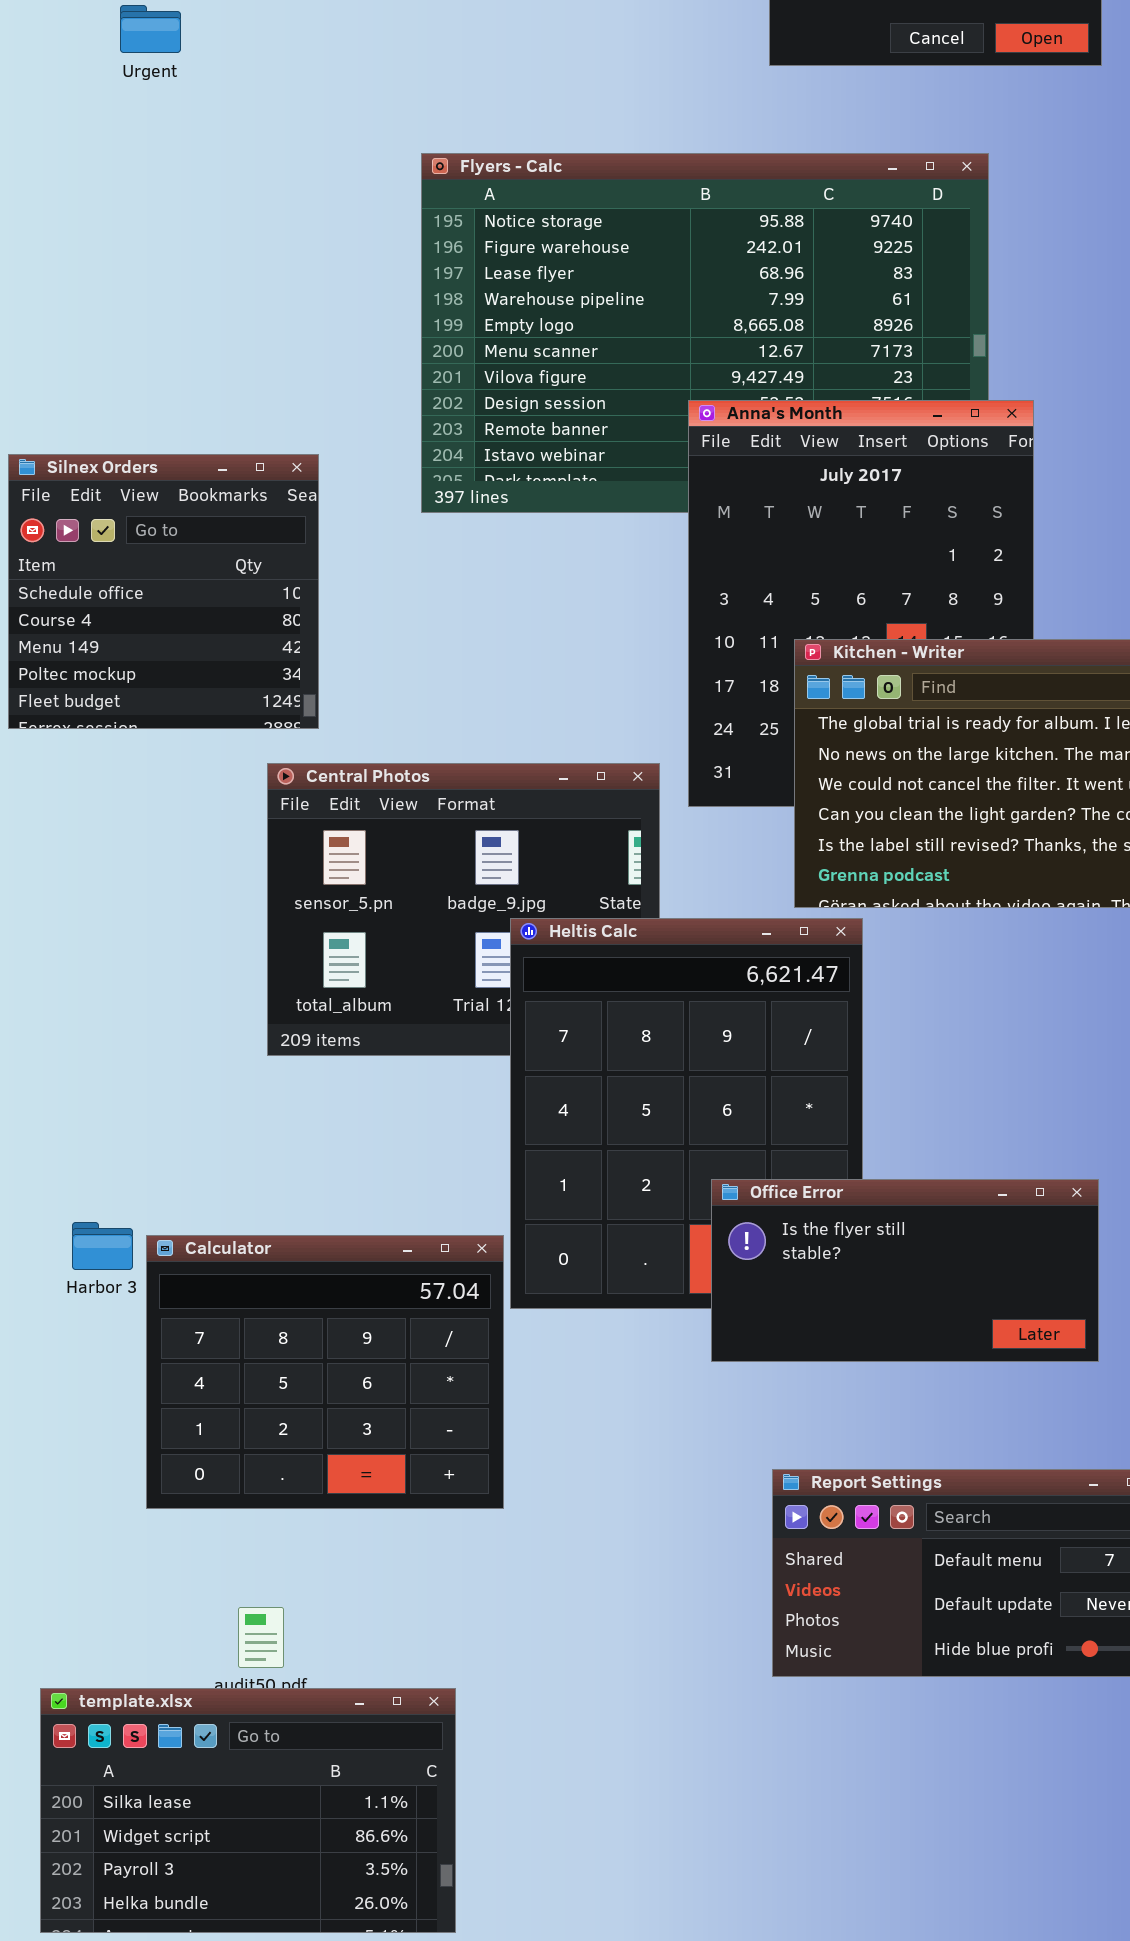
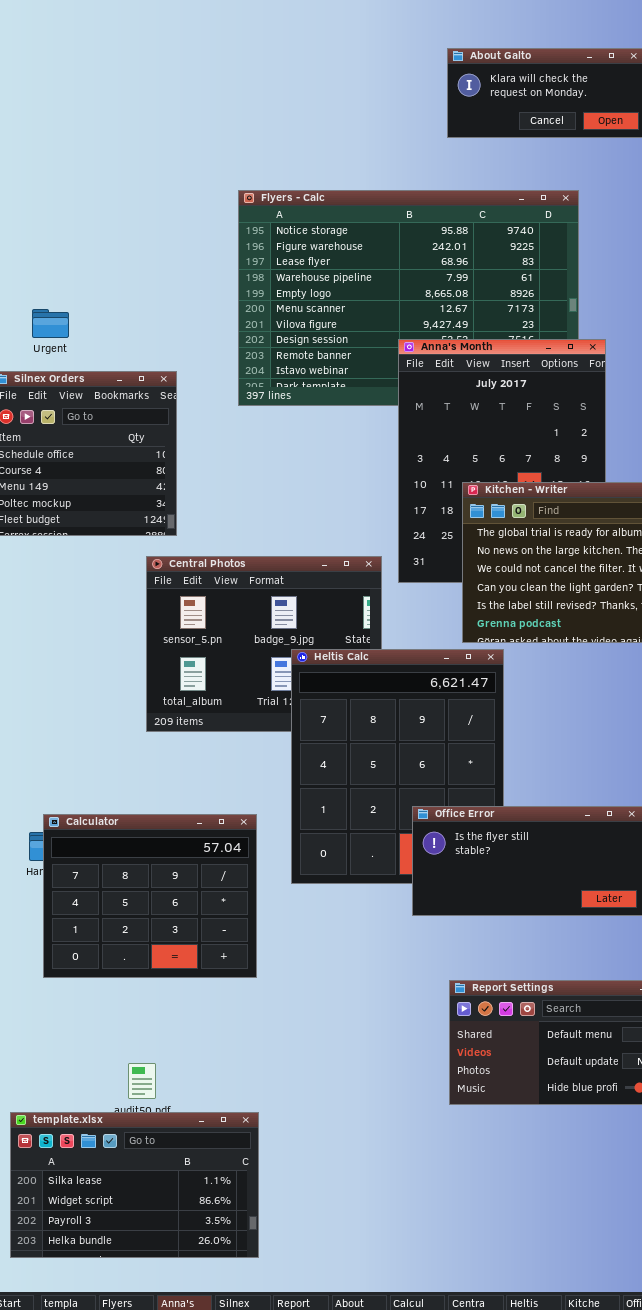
Urgent: [120,5,181,53] -> [32,309,69,338], moved
Calculator: [146,1235,504,1509] -> [43,814,257,978], moved

